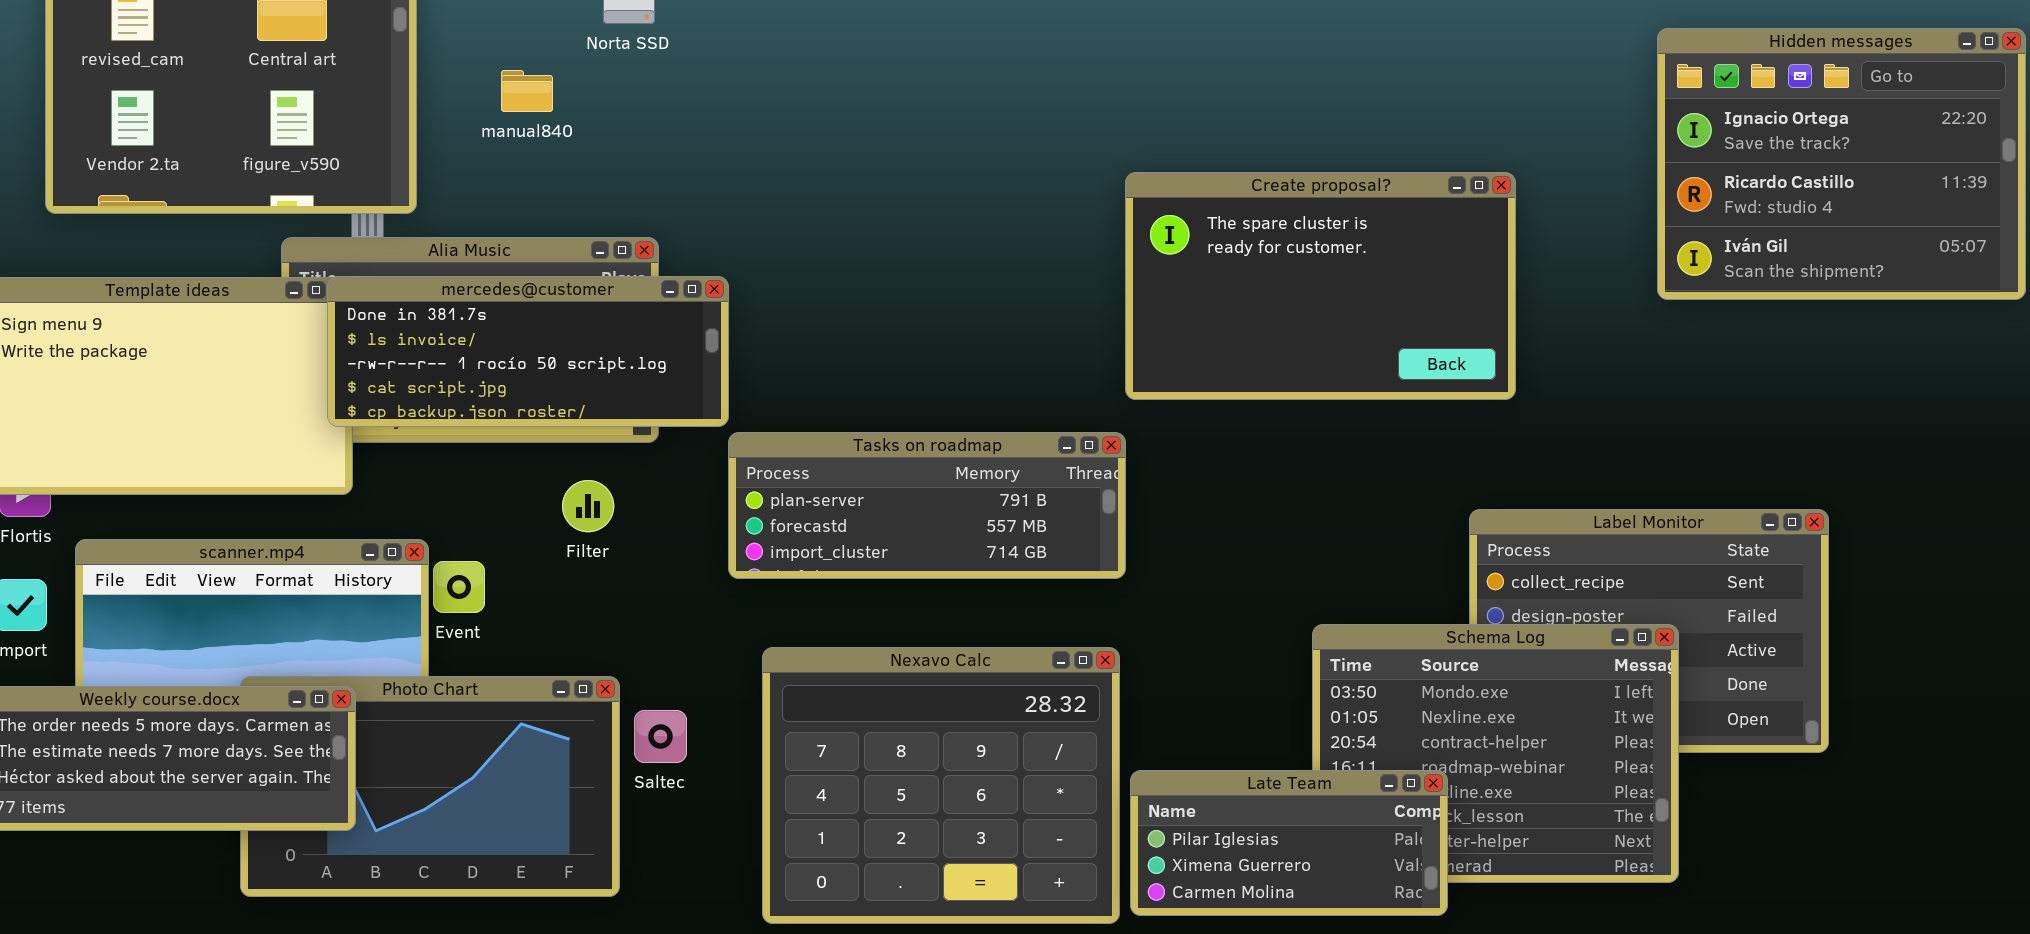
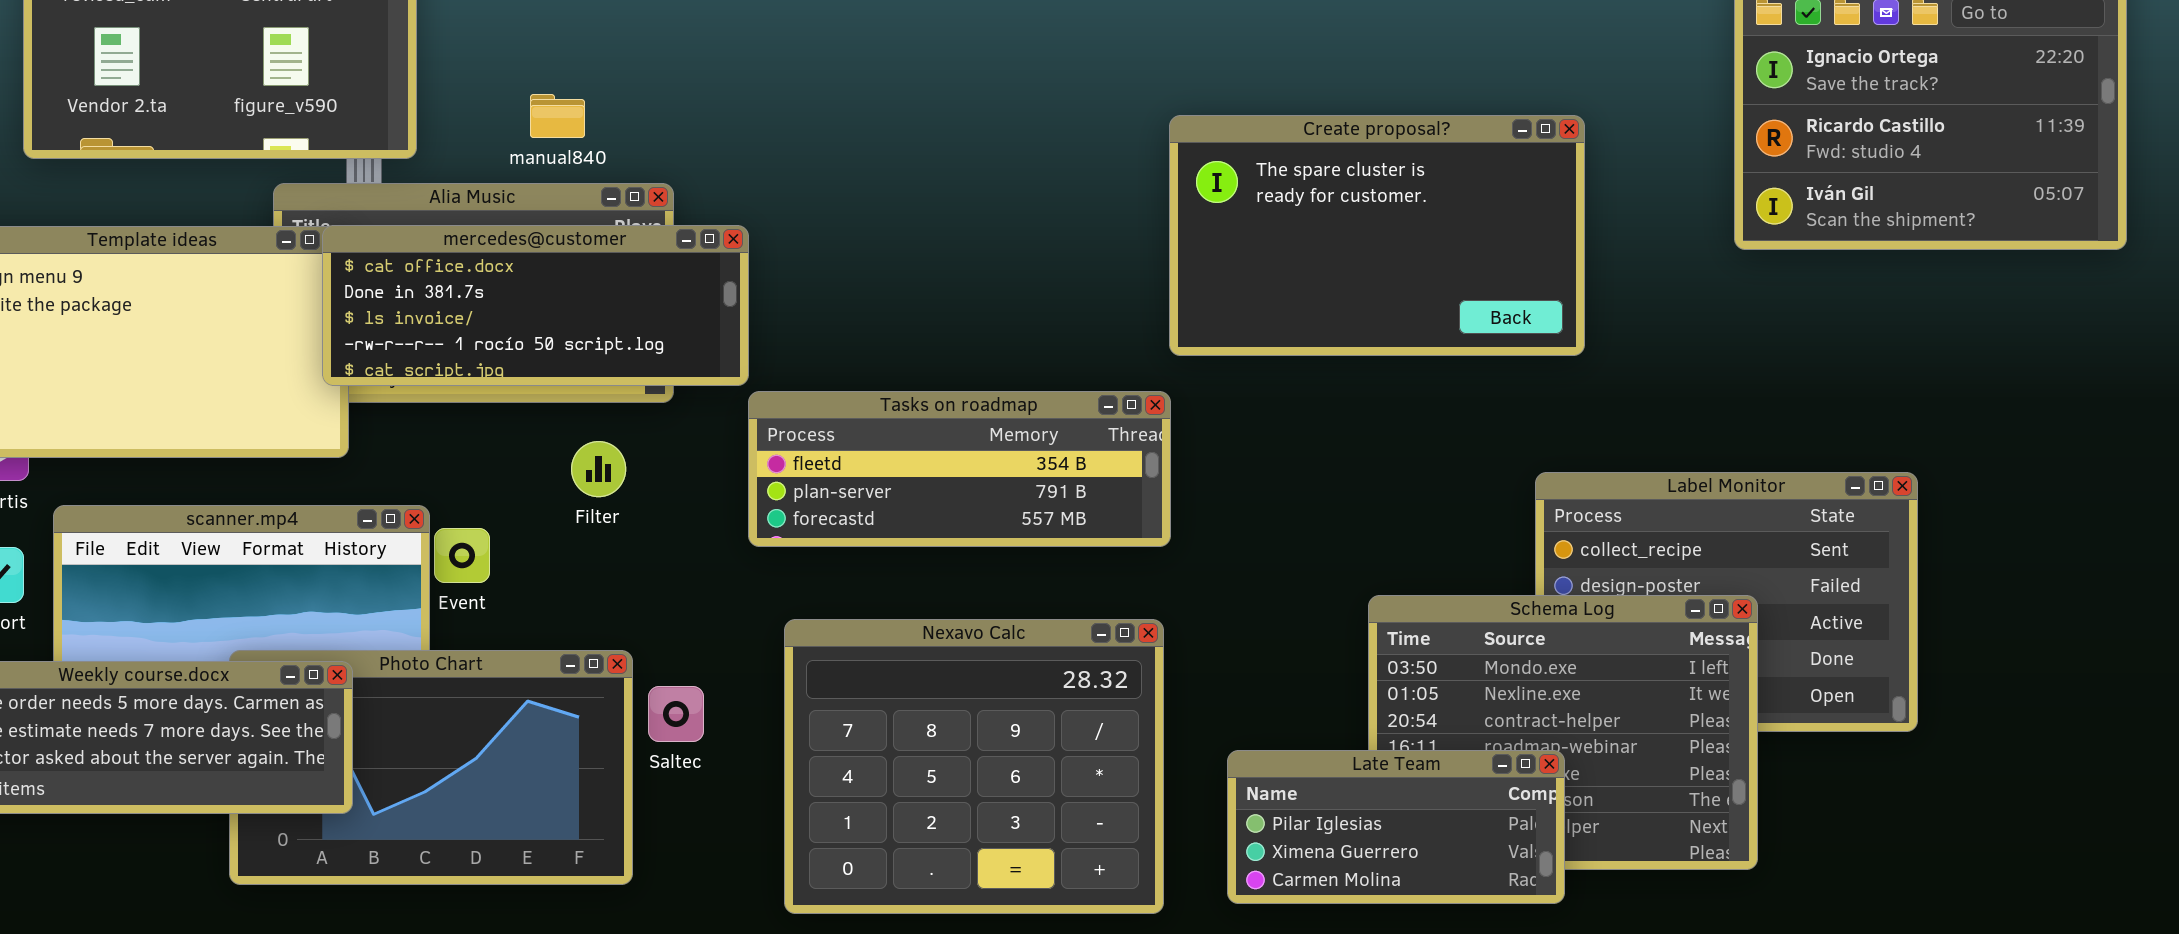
manual840: [501,70,553,112] -> [530,94,585,138], moved
mercedes@customer: [327,276,729,427] -> [322,225,749,386], scrolled up 1 row
Tasks on roadmap: [728,432,1126,579] -> [748,391,1171,547], scrolled up 1 row
Late Team: [1130,770,1448,916] -> [1227,750,1565,904], moved

